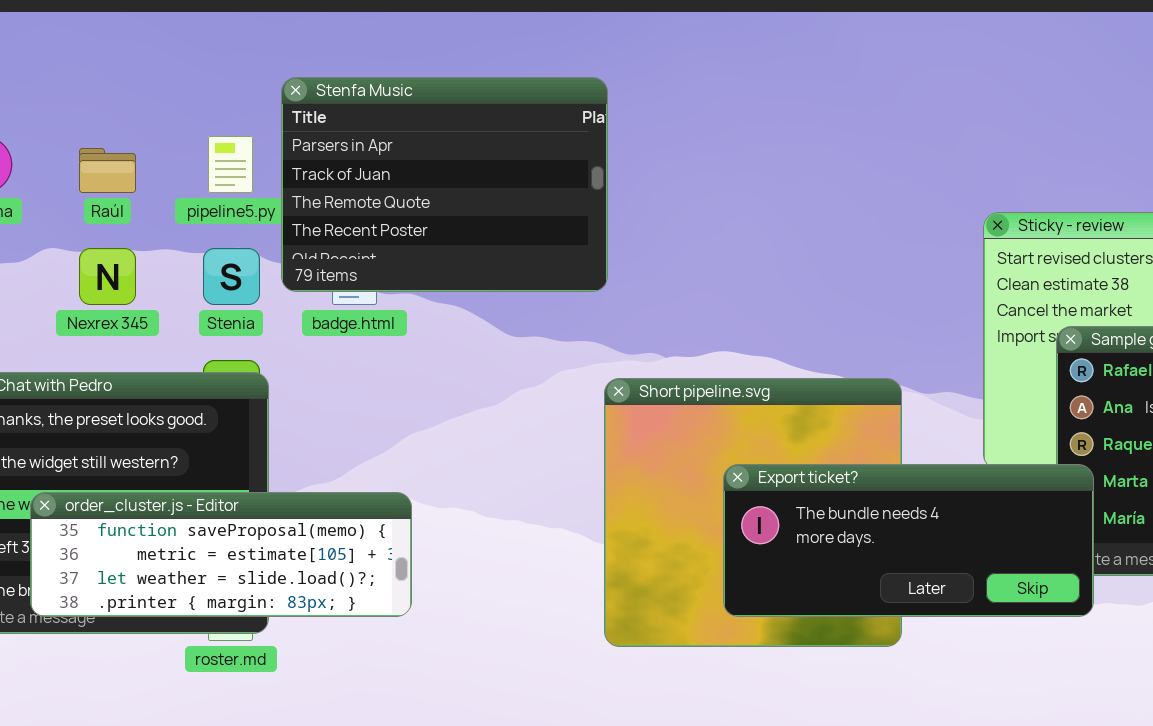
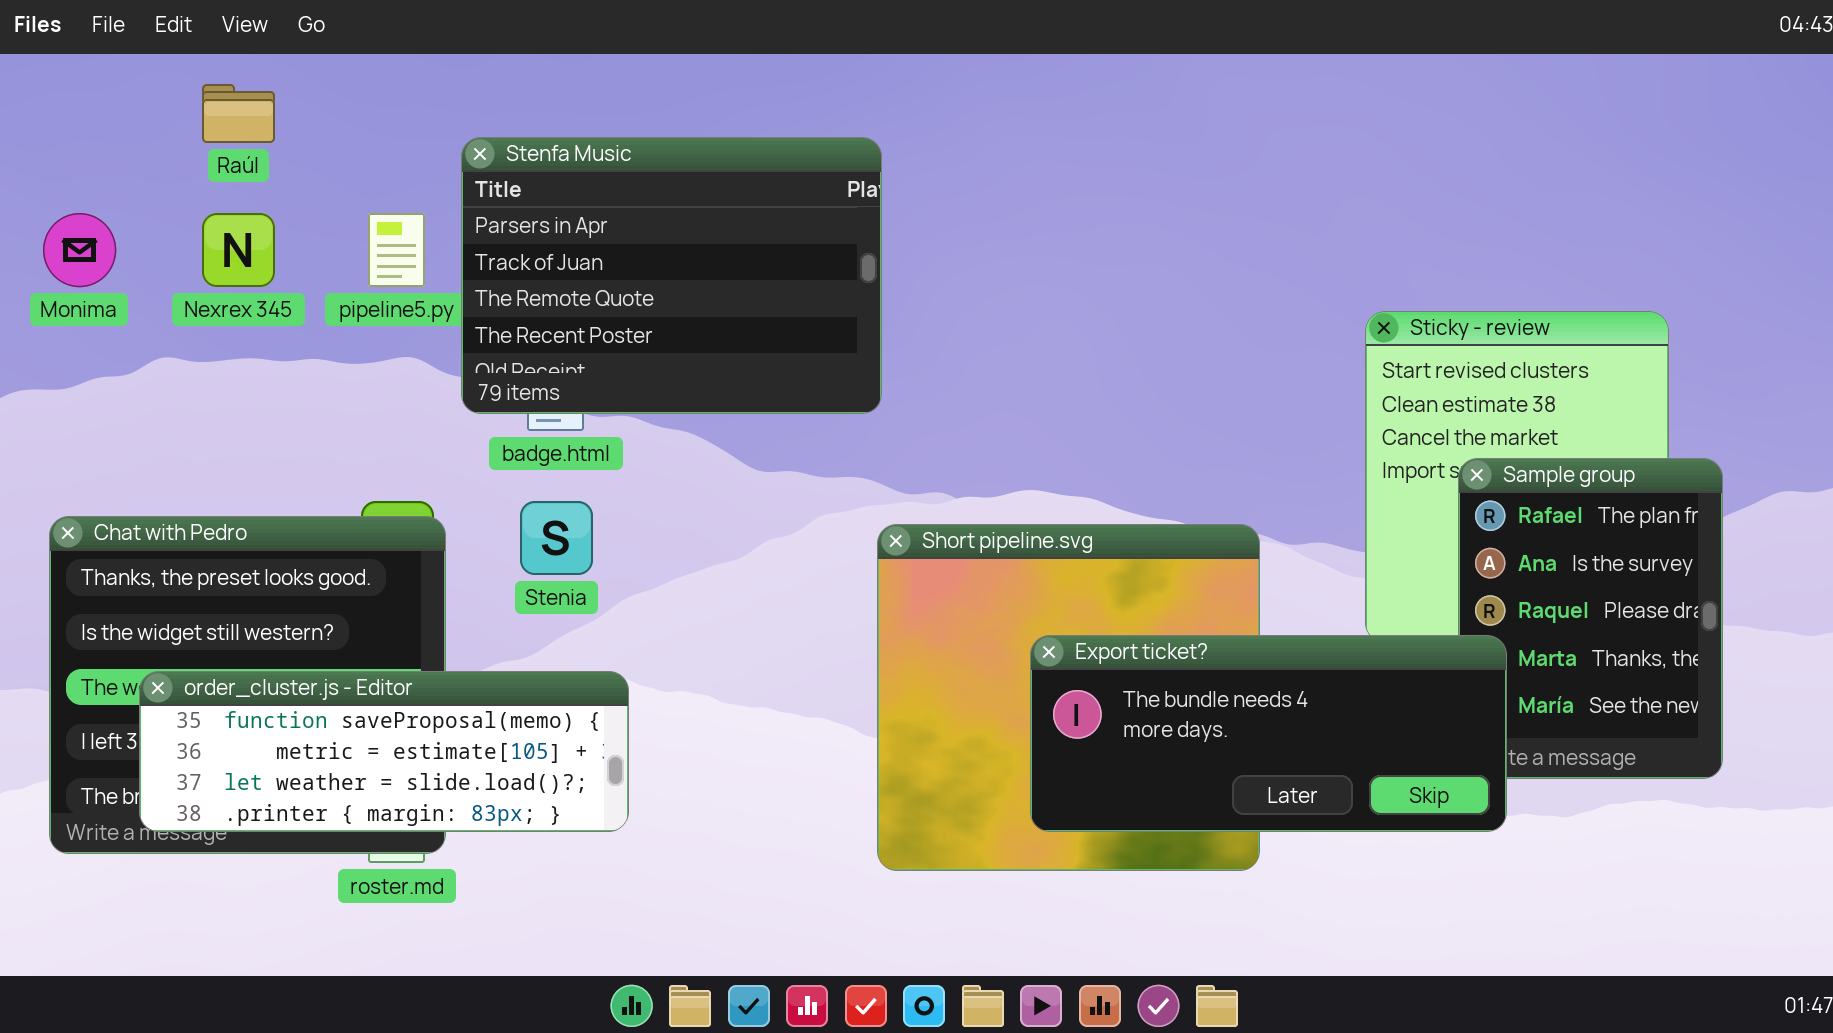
Raúl: [79,148,136,193] -> [202,84,275,143], moved
Nexrex 345: [79,248,136,305] -> [202,213,275,287], moved
Stenia: [203,248,260,305] -> [520,501,593,575], moved

